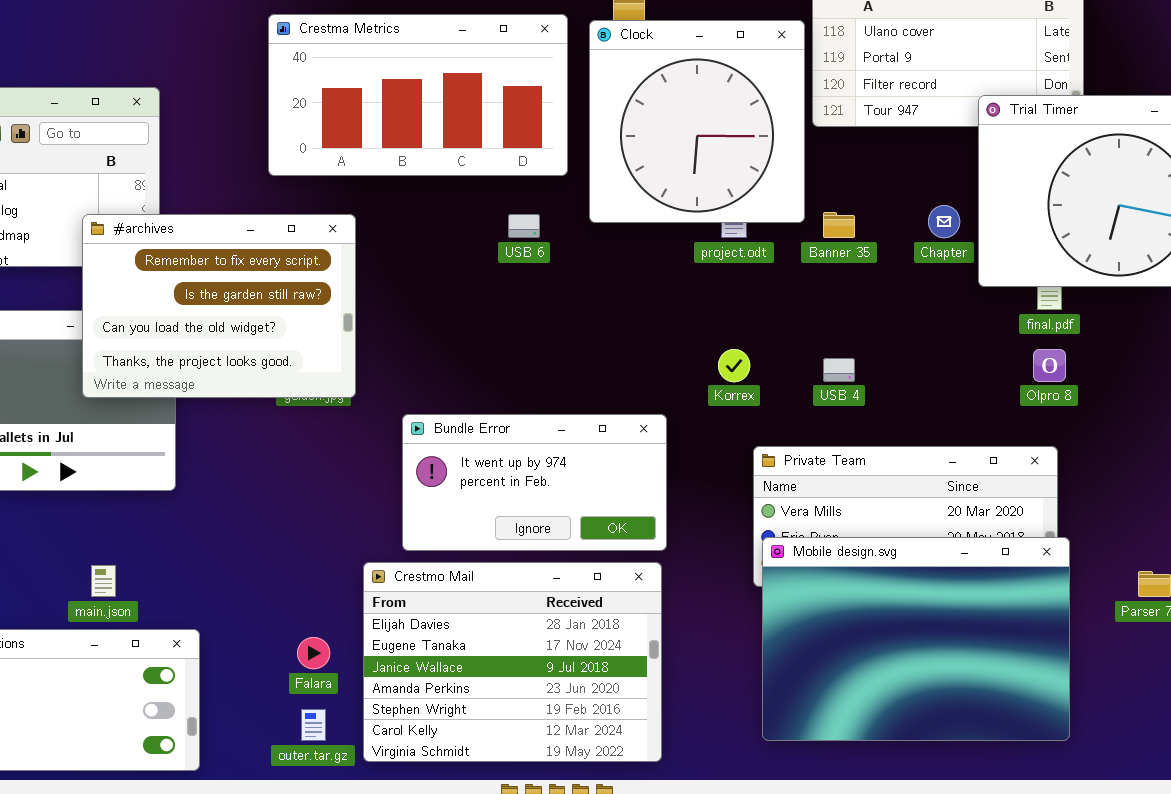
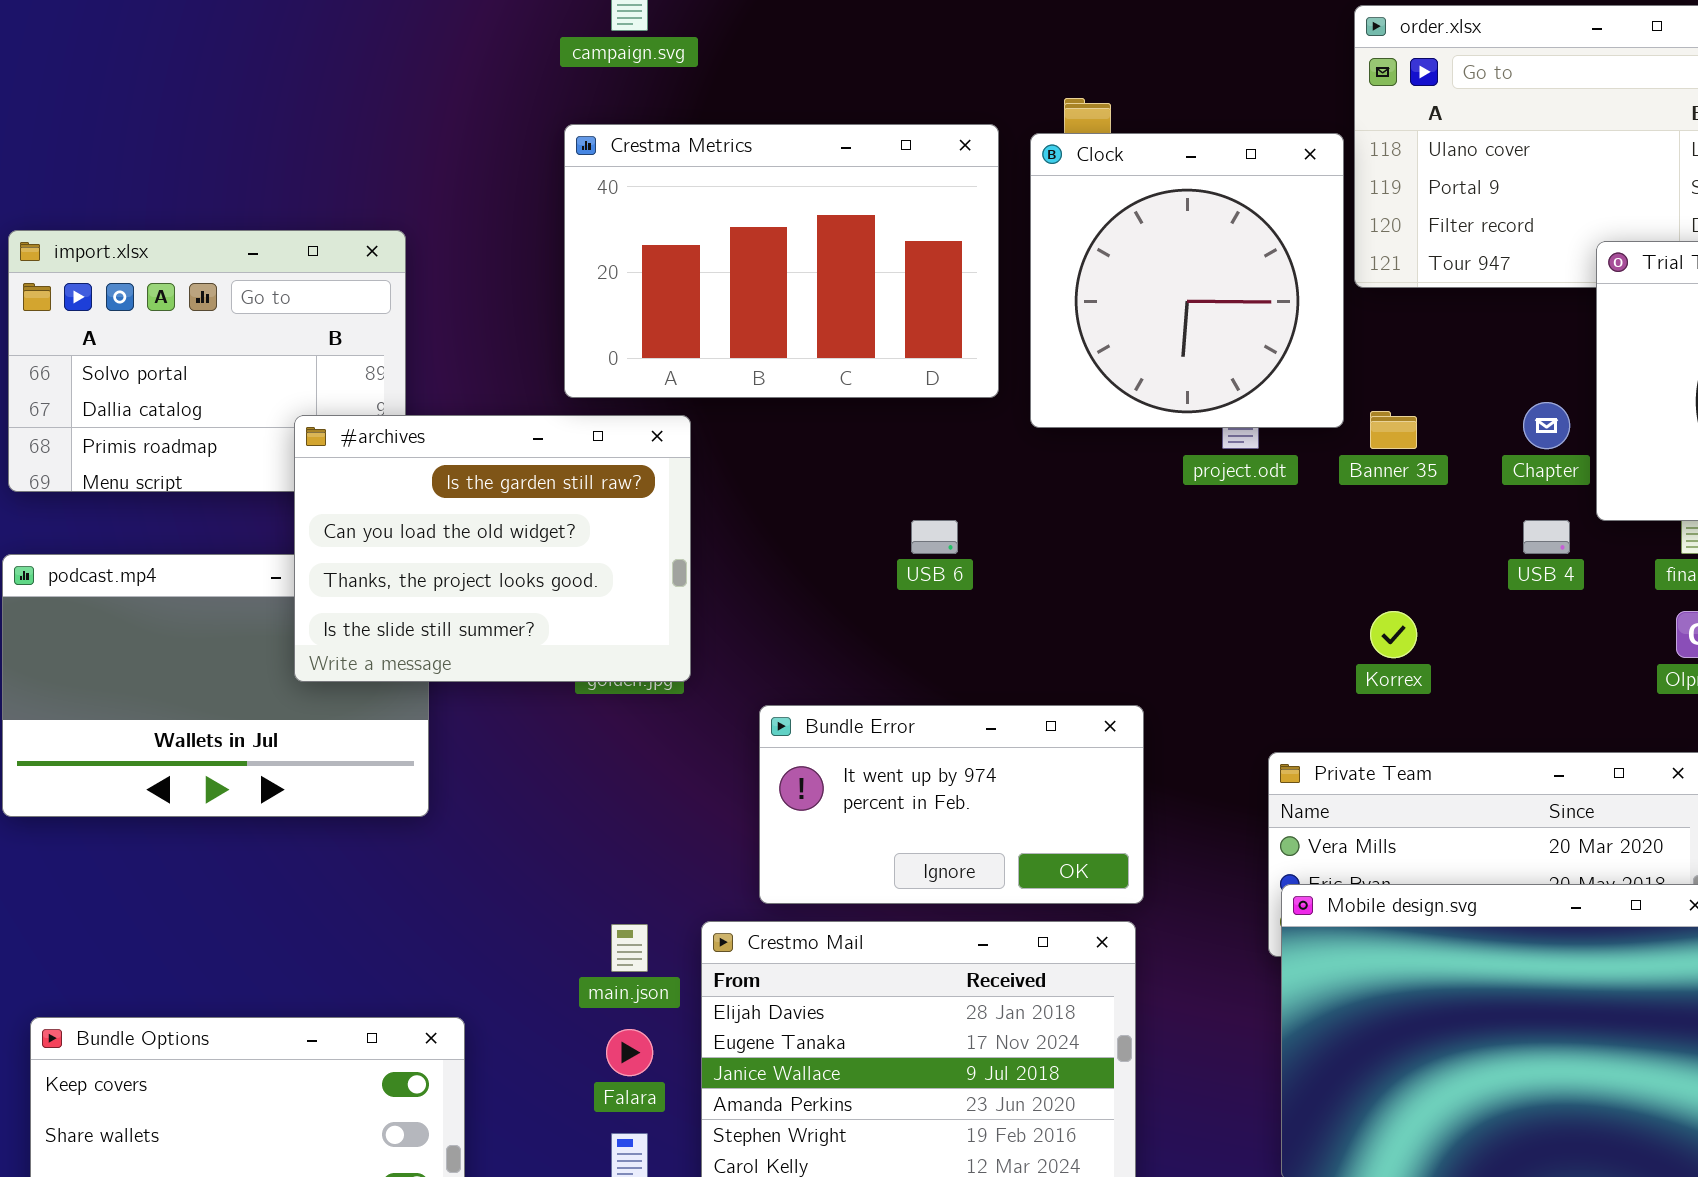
Crestma Metrics: [268,14,568,176] -> [564,124,999,398], resized
#archives: [82,214,356,398] -> [294,415,691,682], scrolled down 1 row
USB 6: [508,214,540,238] -> [911,520,958,554], moved
Korrex: [718,349,750,382] -> [1370,611,1417,658], moved
USB 4: [823,358,855,382] -> [1523,520,1570,554], moved
main.json: [91,565,116,597] -> [611,924,648,972], moved

